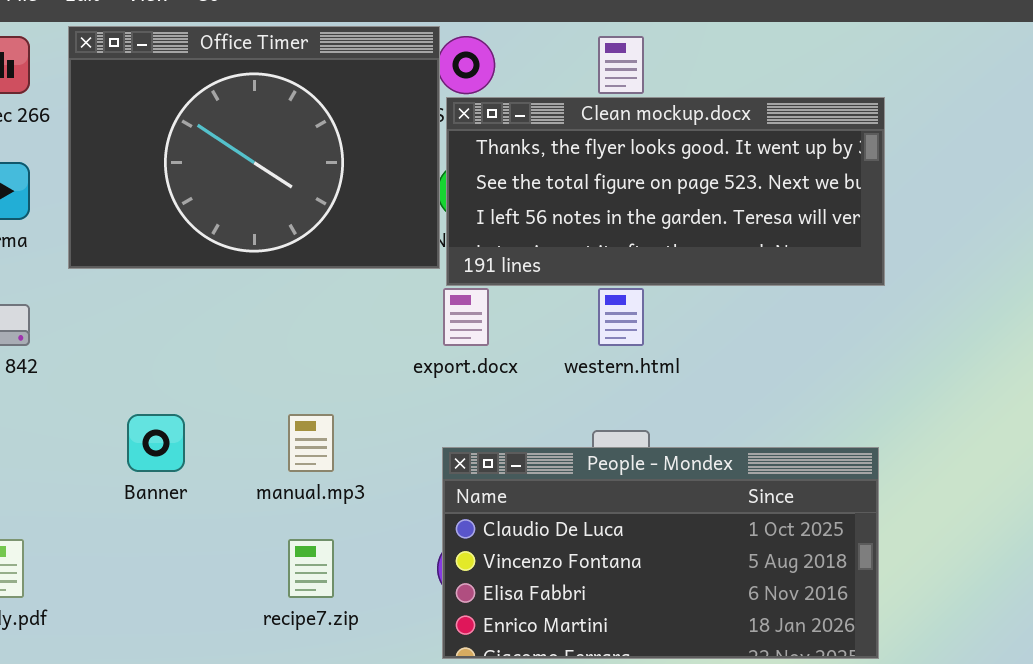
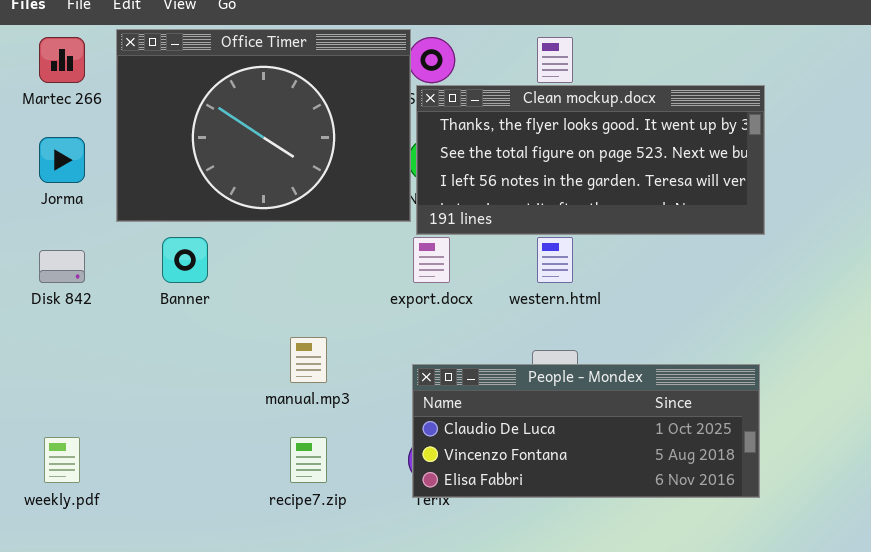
Banner: [127,414,185,472] -> [162,237,208,283], moved
People - Mondex: [442,447,879,659] -> [412,364,760,498], resized

